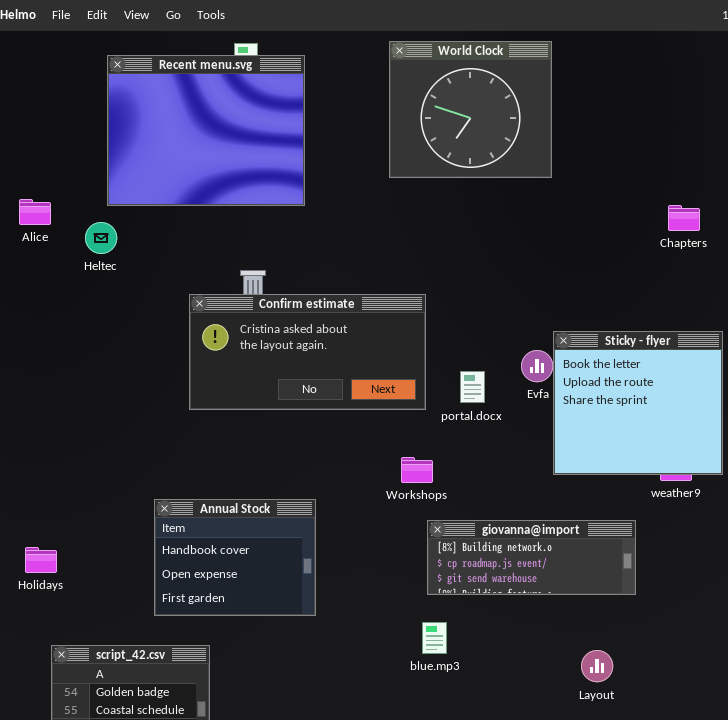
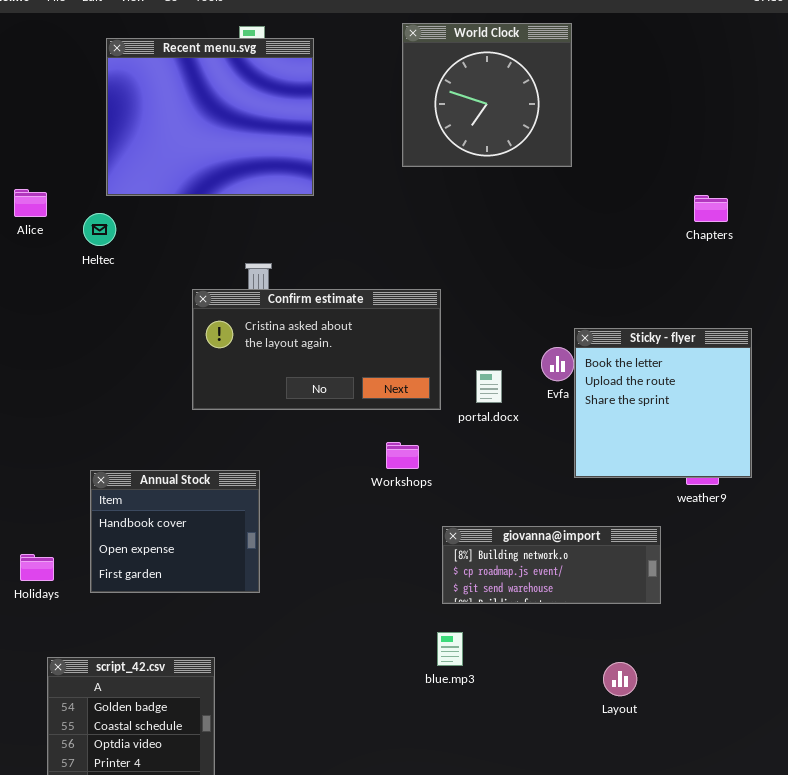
Workshops: [401,457,433,483] -> [386,442,419,469], moved
Annual Stock: [154,499,316,616] -> [90,470,260,593], moved

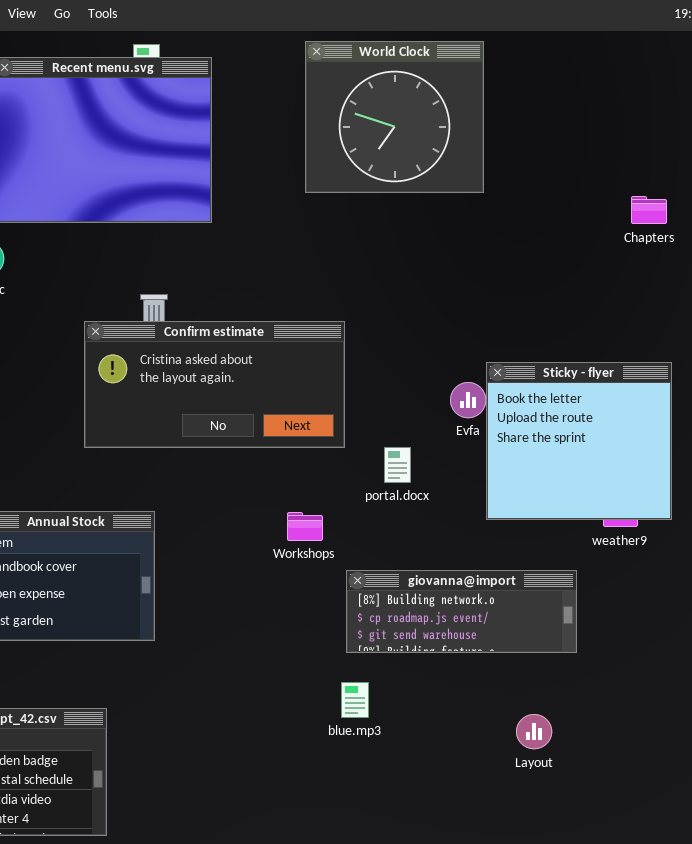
Chapters: [694,195,728,222] -> [631,196,667,224], moved
portal.docx: [476,370,502,403] -> [384,447,411,483], moved
Workshops: [386,442,419,469] -> [287,512,323,541], moved

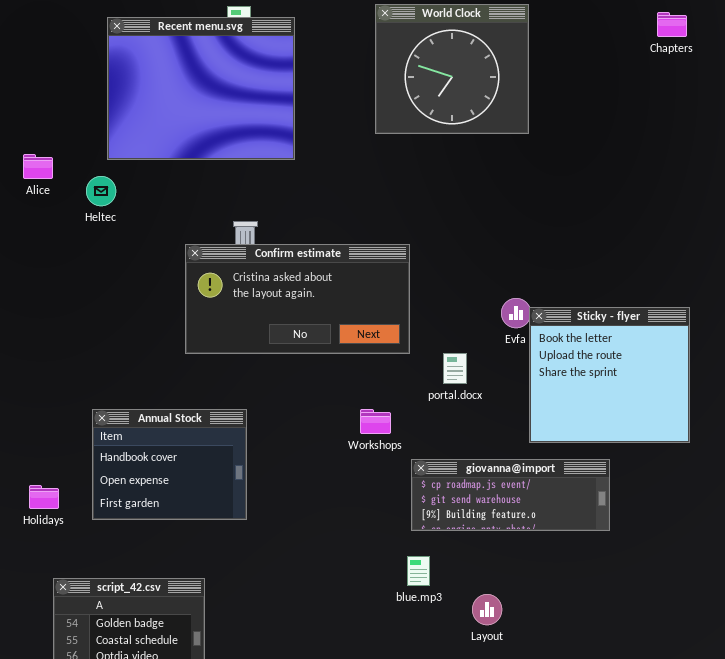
Chapters: [631,196,667,224] -> [657,12,687,37], moved
Sticky - flyer: [486,362,672,520] -> [529,307,690,443], moved
giovanna@import: [346,570,577,653] -> [411,459,610,531], scrolled down 1 row
Layout: [516,714,552,749] -> [472,594,502,625], moved

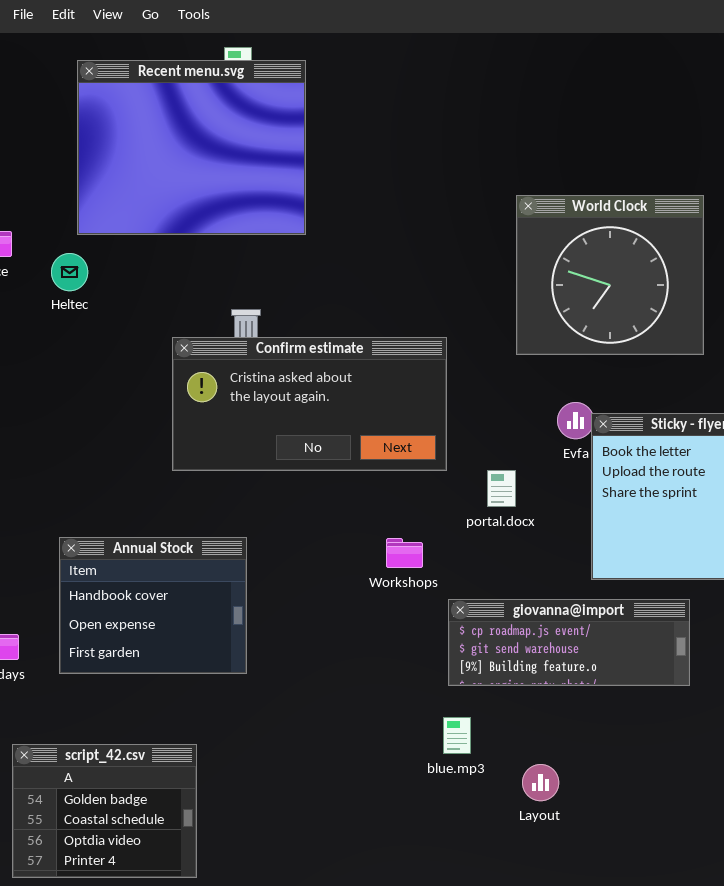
World Clock: [375,4,529,134] -> [516,195,704,355], moved

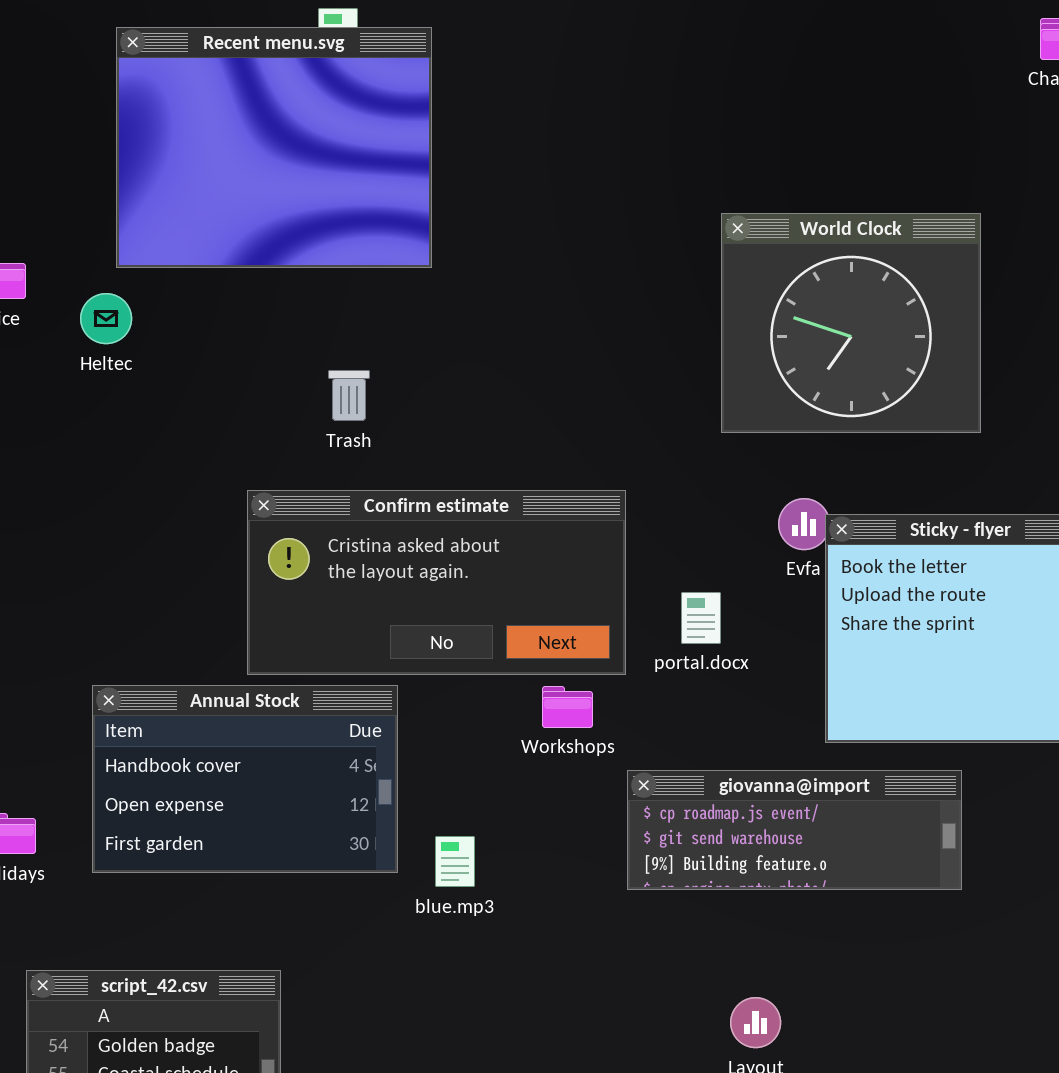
Confirm estimate: [172,337,447,471] -> [247,490,626,675], moved
Annual Stock: [59,537,247,674] -> [92,685,398,873], resized
blue.mp3: [443,717,471,754] -> [435,836,475,887], moved

